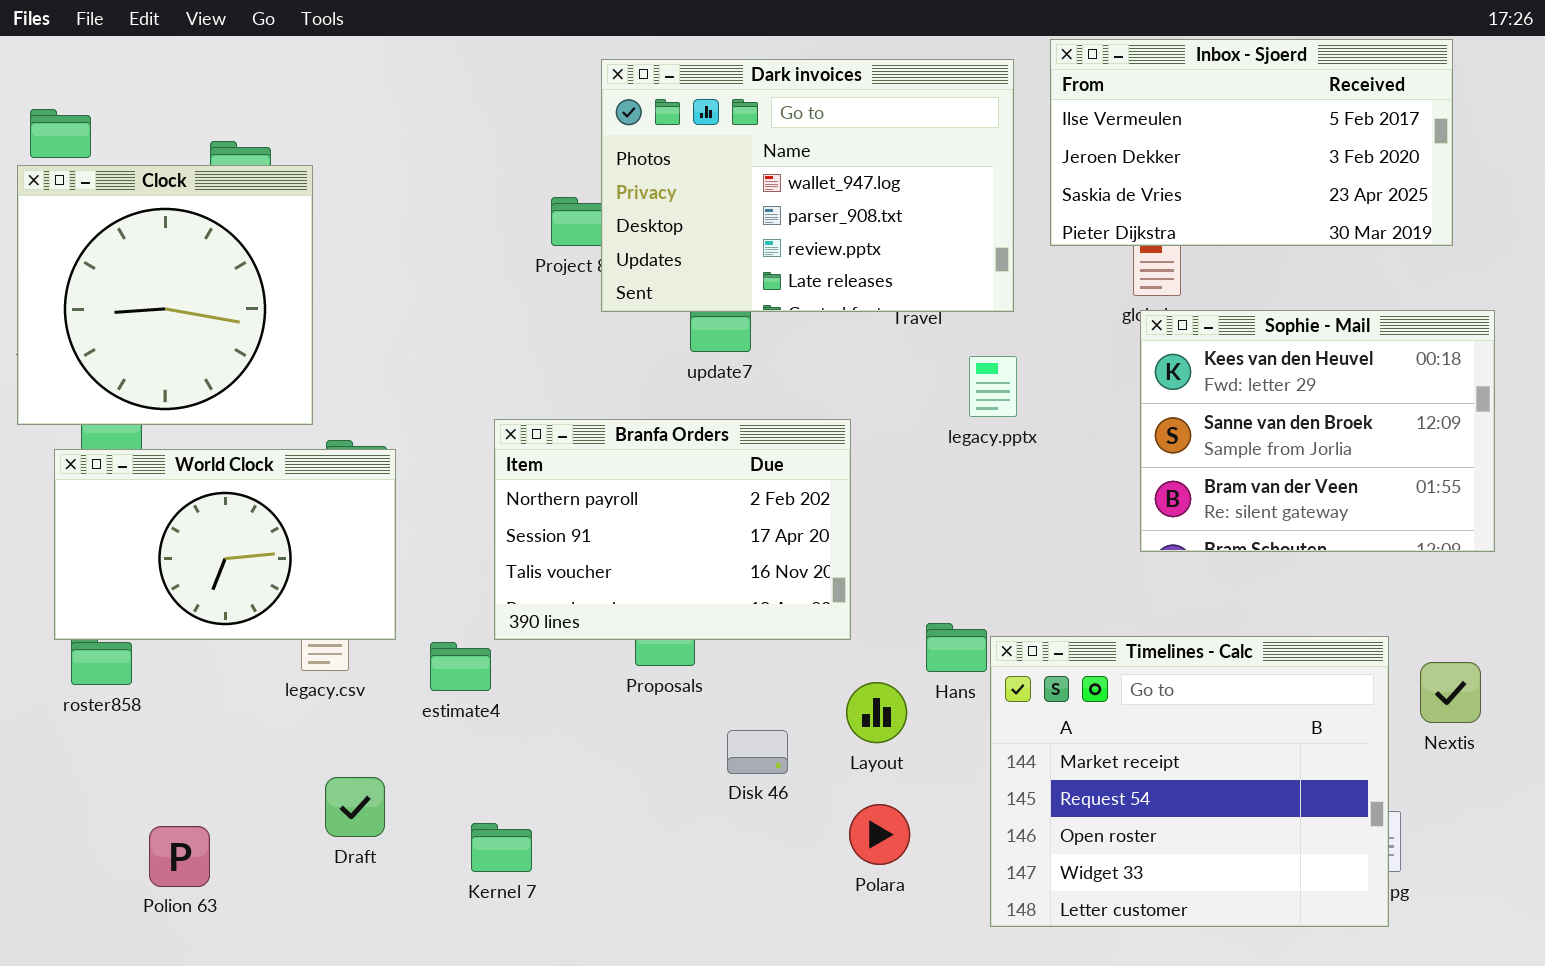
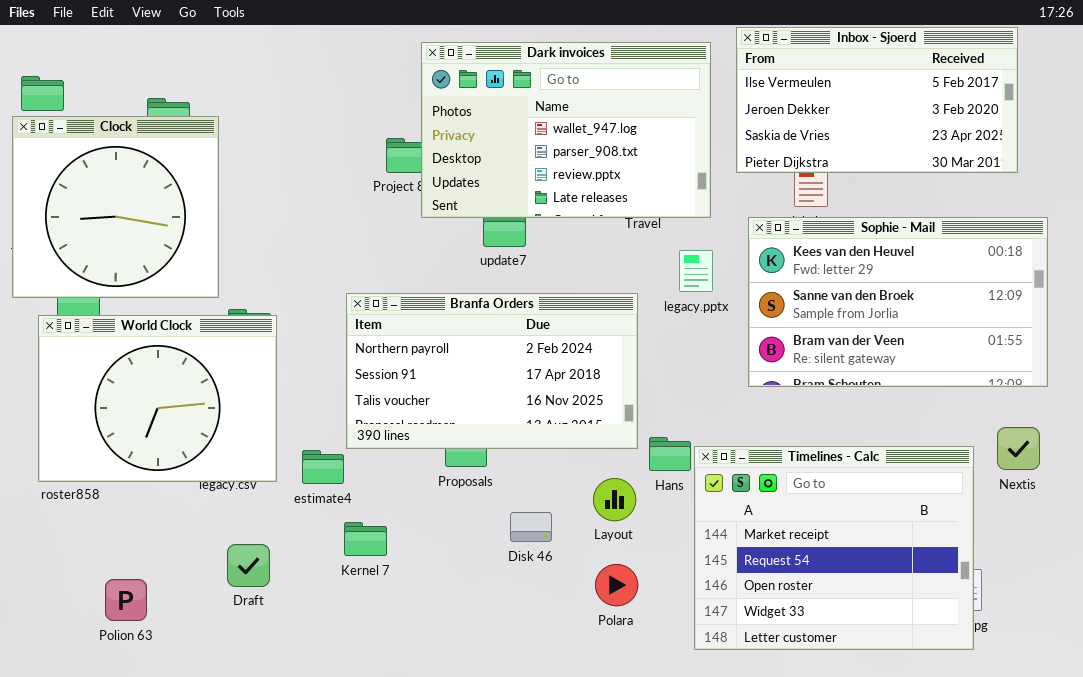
Sophie - Mail: [1140,310,1495,552] -> [748,217,1048,387], resized
Branfa Orders: [494,419,851,640] -> [346,293,638,449], resized
World Clock: [54,449,396,640] -> [38,315,277,482], resized
Nextis: [1420,662,1481,723] -> [997,427,1040,470], moved
Kernel 7: [471,823,532,872] -> [344,522,387,556], moved

